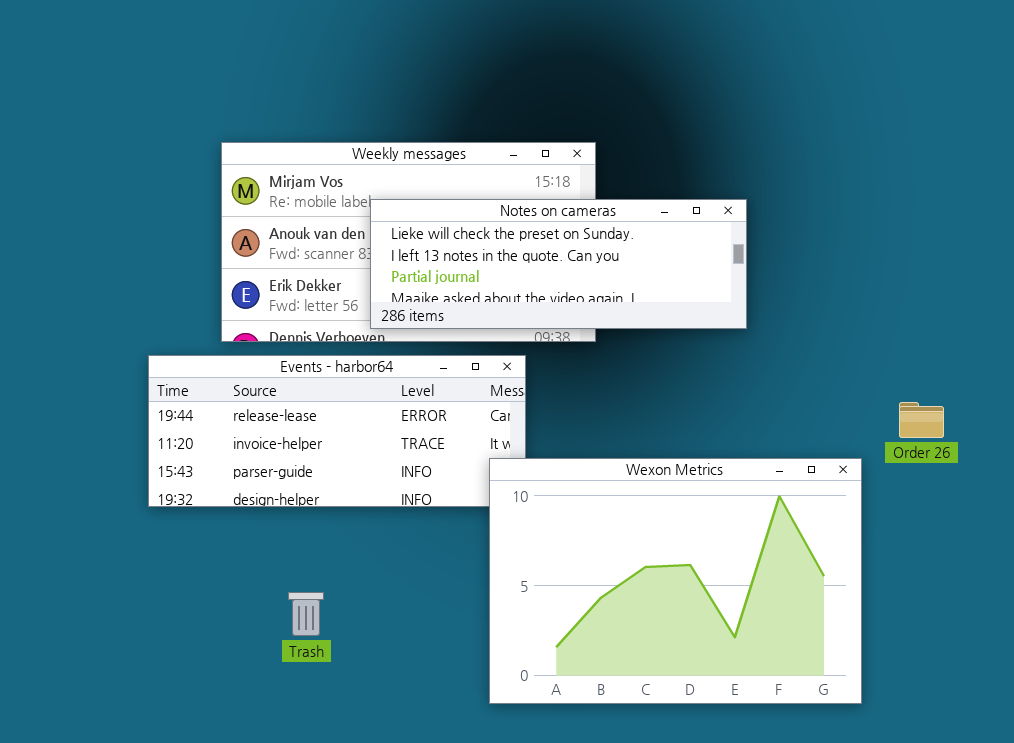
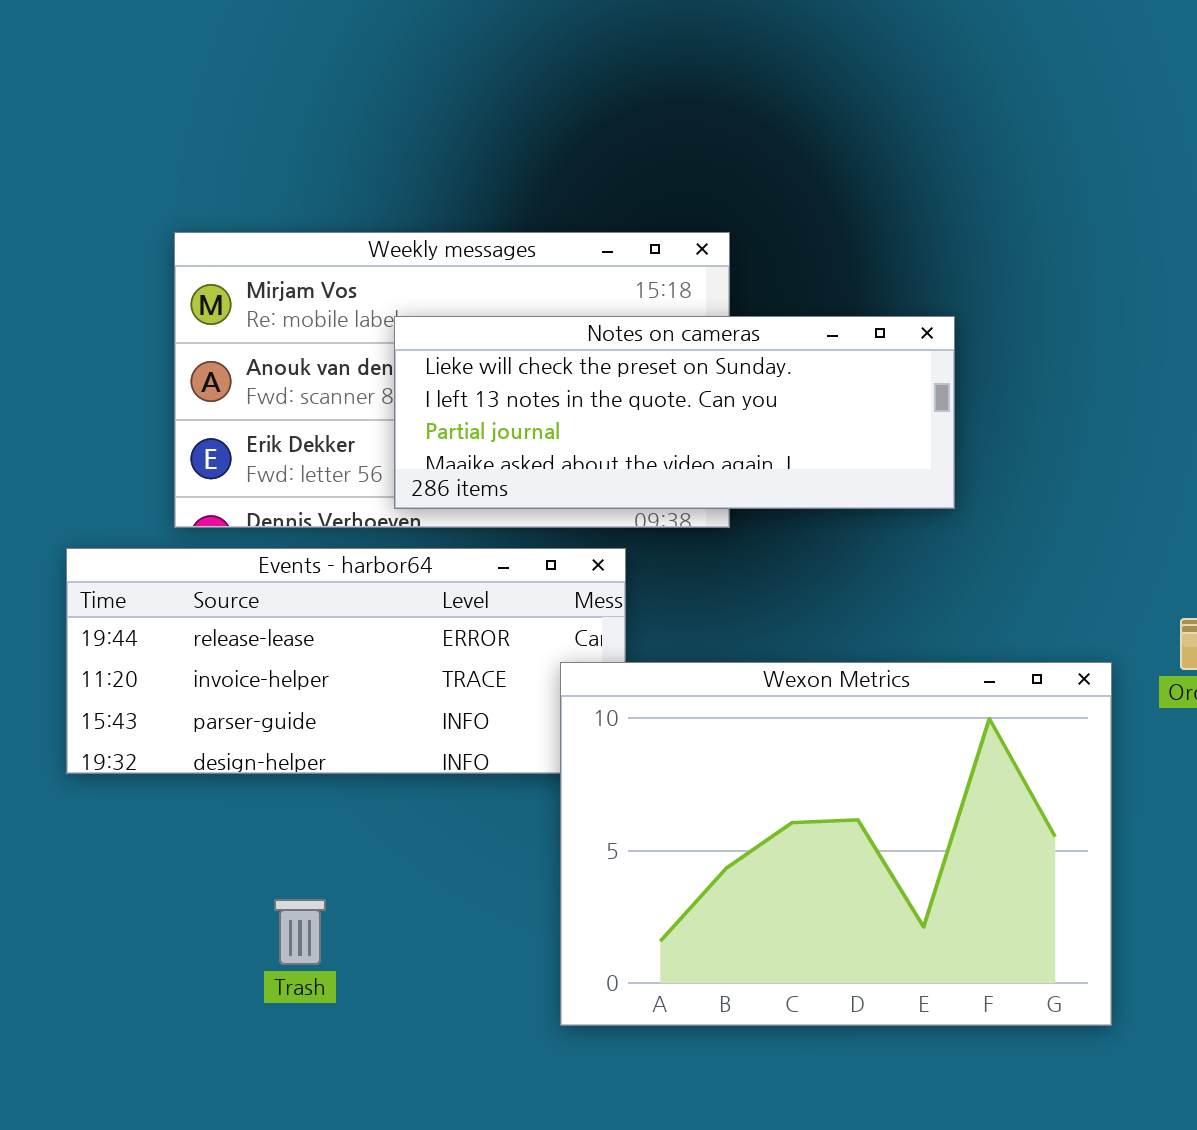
Wexon Metrics: [489,458,862,704] -> [560,662,1112,1026], moved

